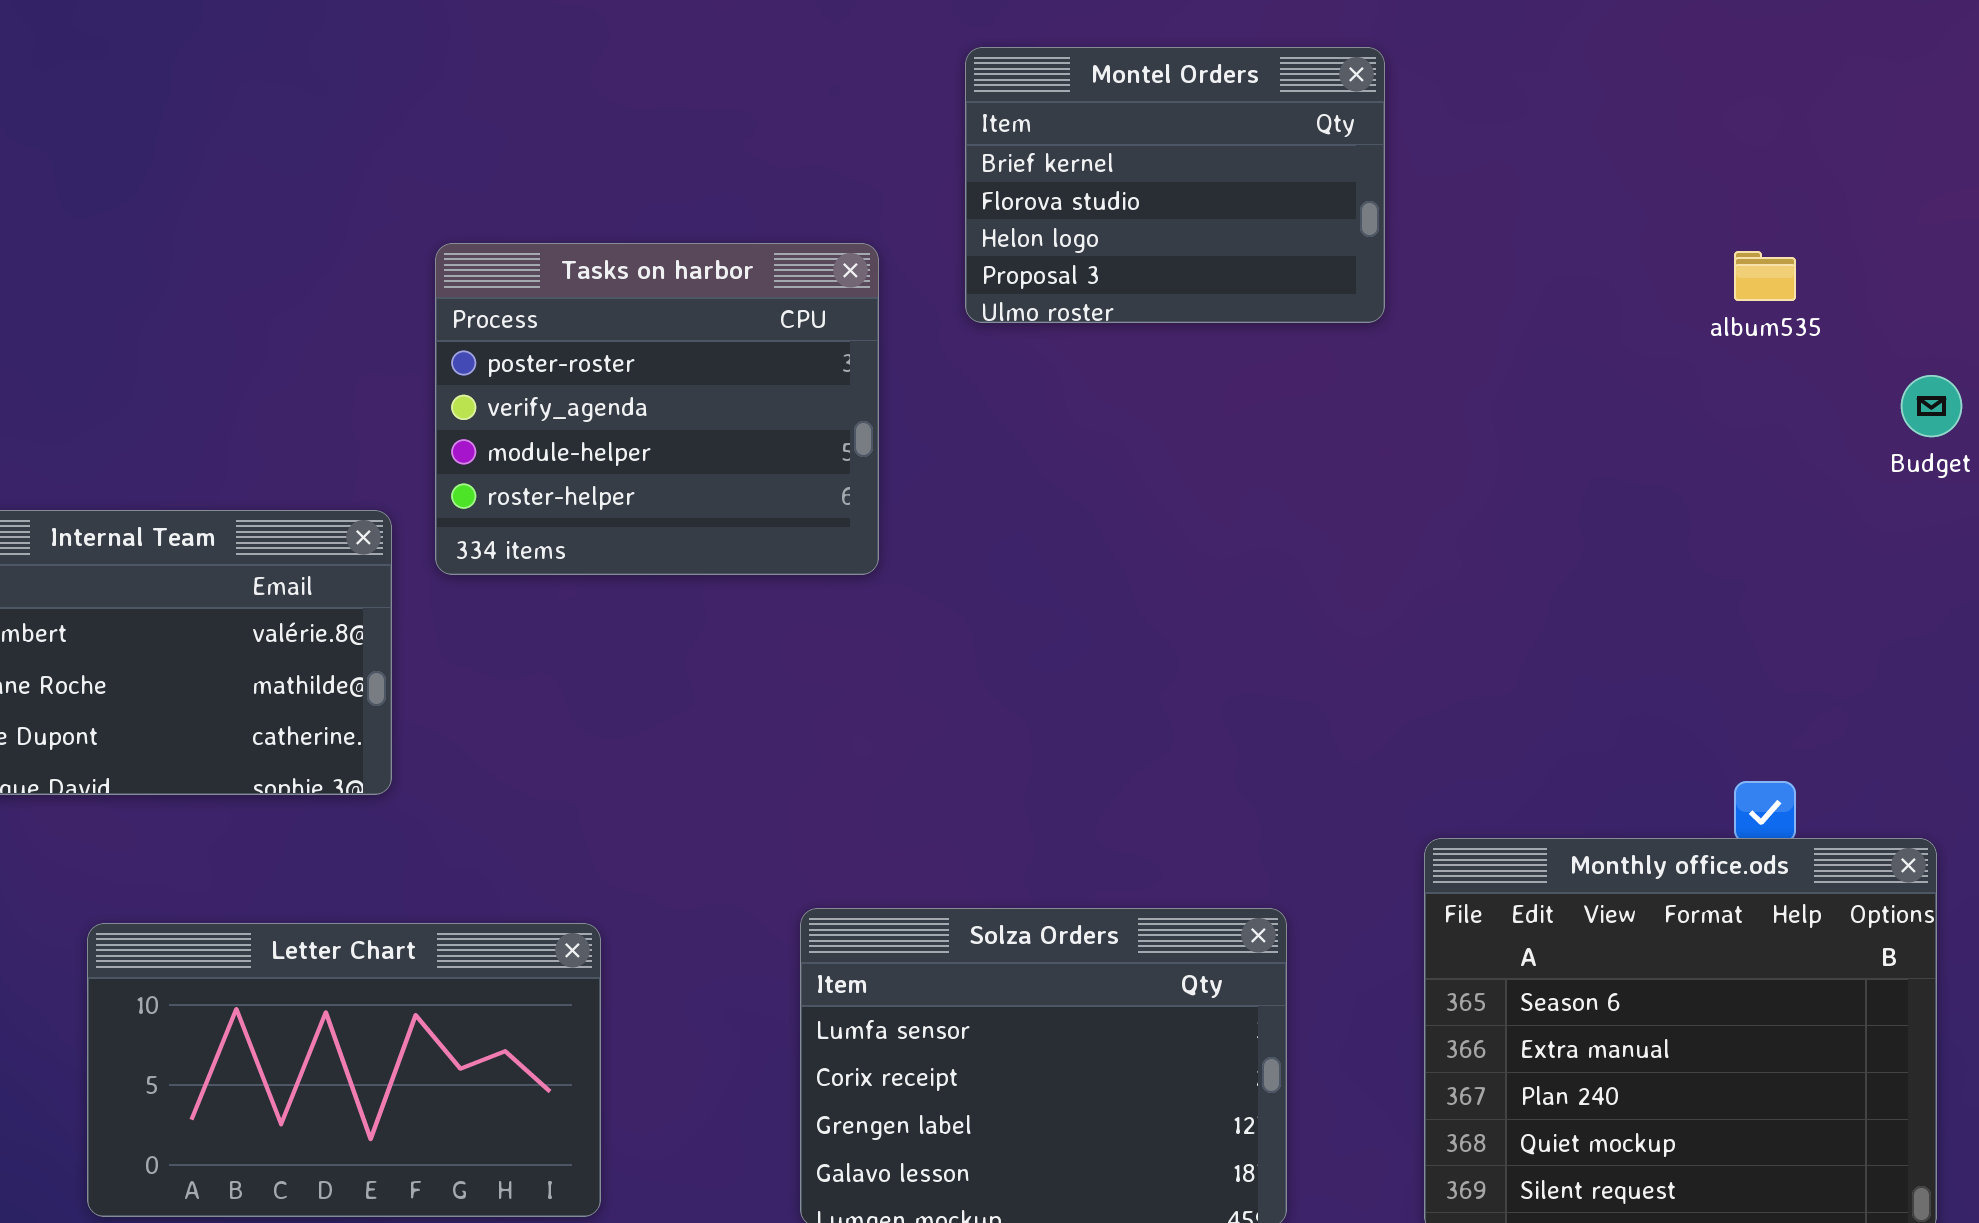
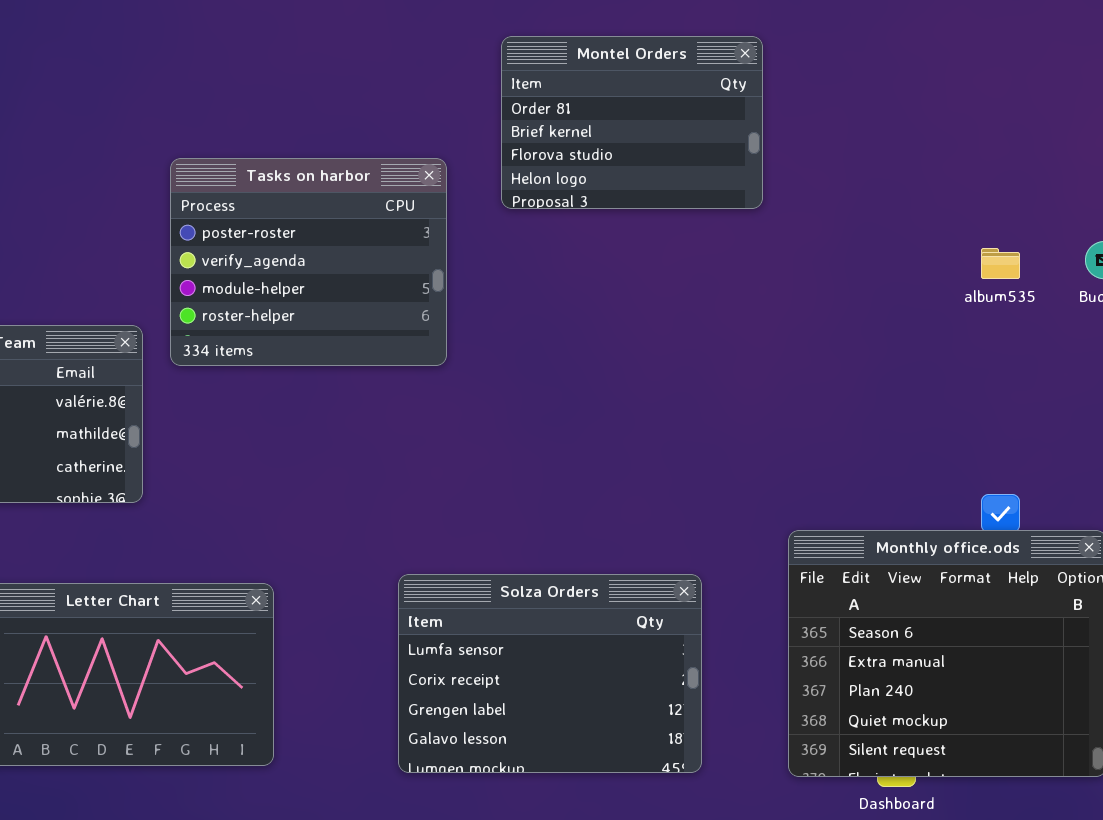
Montel Orders: [965,47,1385,323] -> [501,36,763,209], scrolled up 1 row
album535: [1734,251,1796,301] -> [981,248,1020,279], moved

